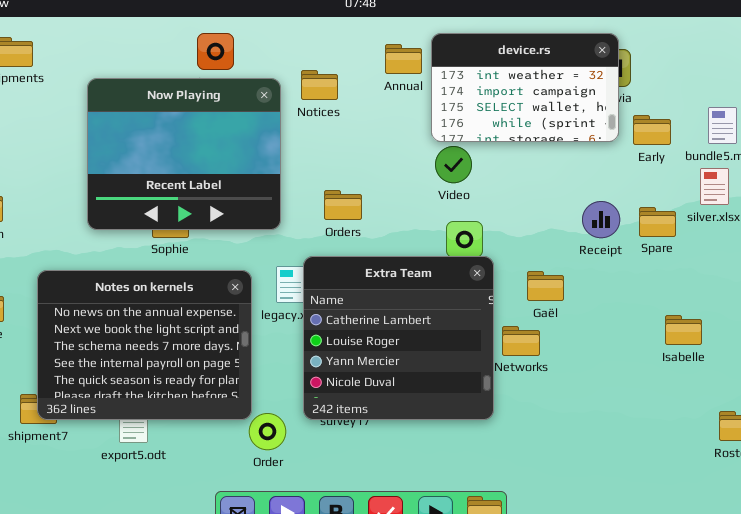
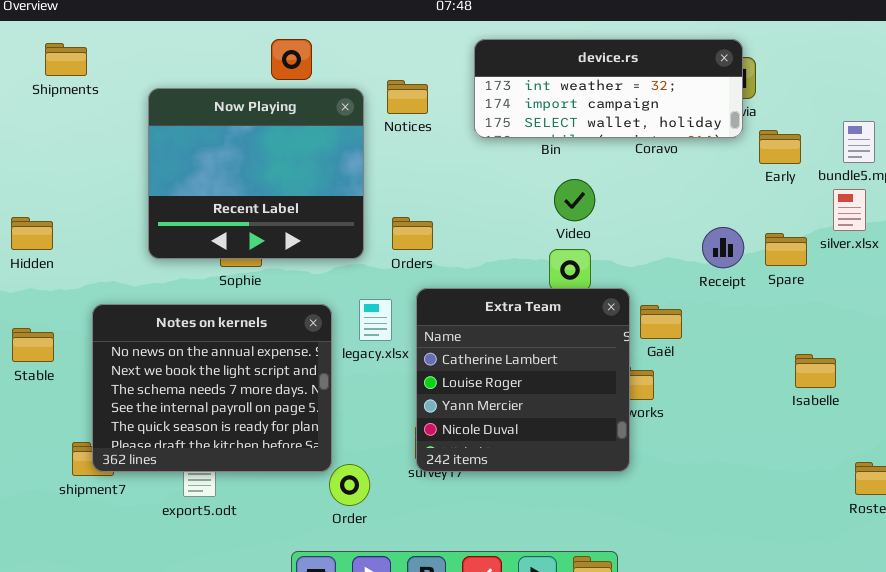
device.rs: [431,33,619,142] -> [474,39,743,138], resized
Video: [435,146,472,183] -> [554,179,595,221], moved
Orders: [324,190,362,220] -> [392,217,433,250], moved
Extra Team: [303,256,494,420] -> [416,288,630,472], moved

